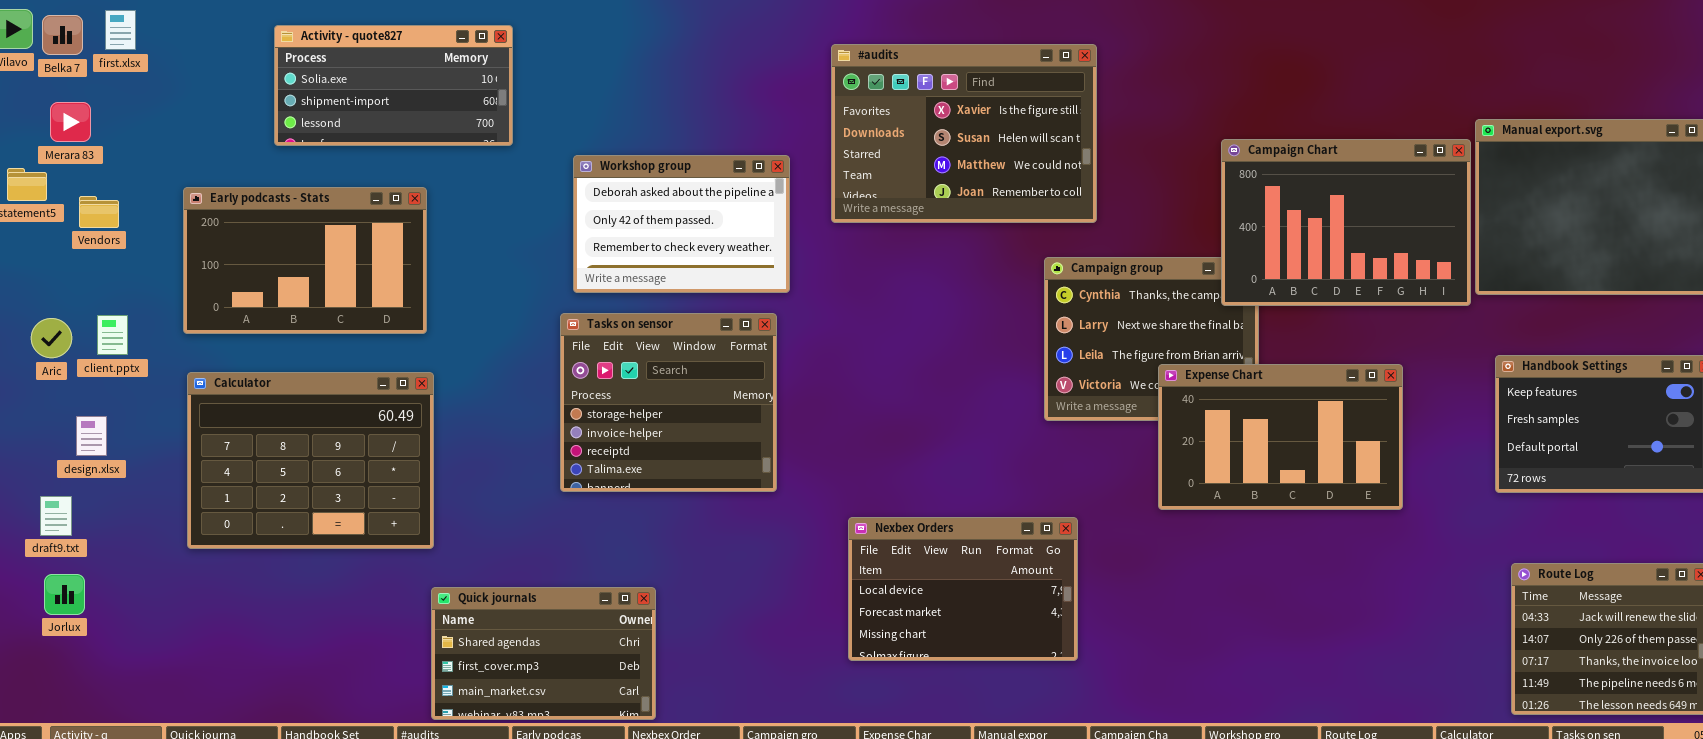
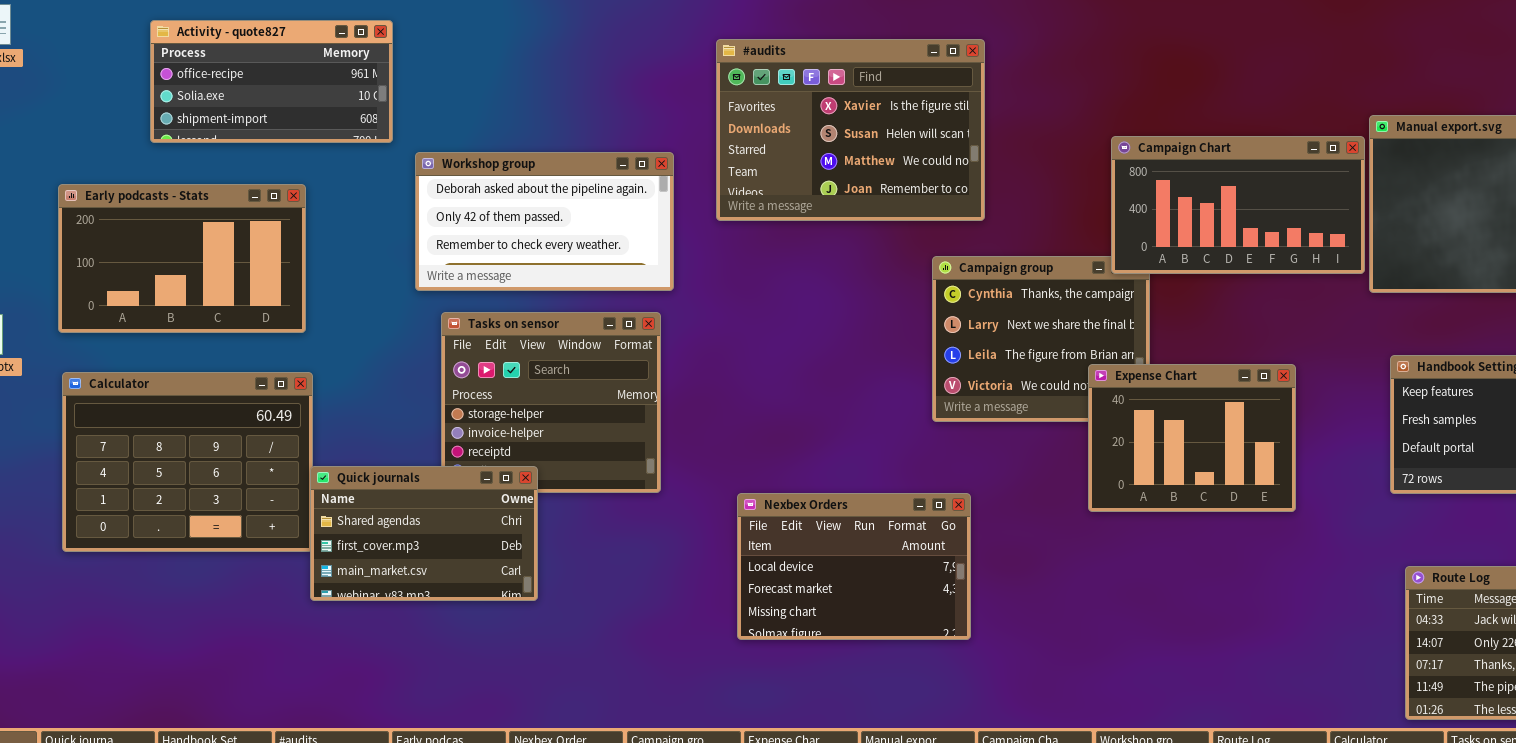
Activity - quote827: [274,25,513,146] -> [150,20,393,143], scrolled up 1 row
Campaign Chart: [1221,139,1471,306] -> [1111,136,1365,274], resized
Workshop group: [573,155,790,293] -> [415,152,674,291], resized
Expense Chart: [1158,364,1403,510] -> [1088,364,1296,512], resized
Nexbex Orders: [848,517,1078,661] -> [737,493,971,640], moved
Quick journals: [431,587,656,720] -> [310,466,538,601], moved

